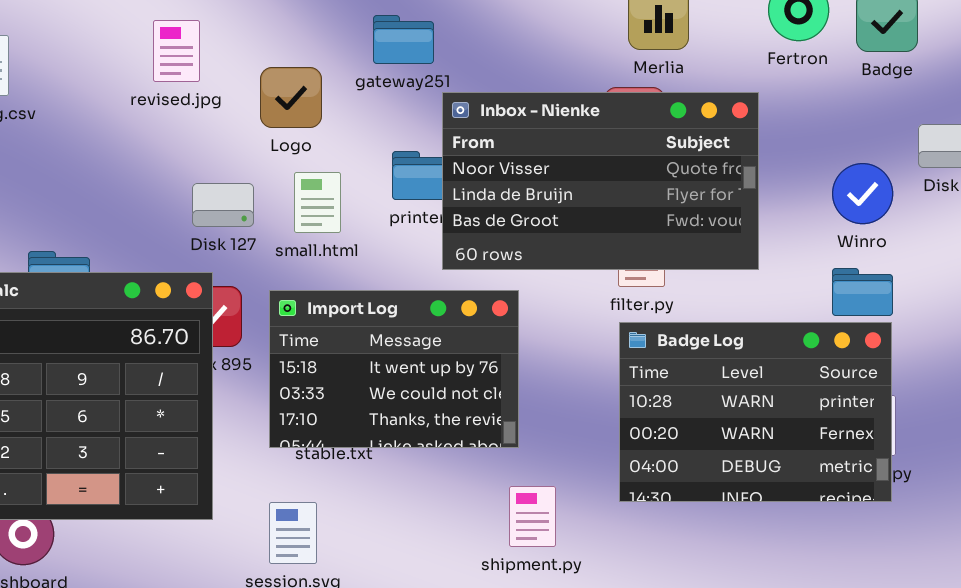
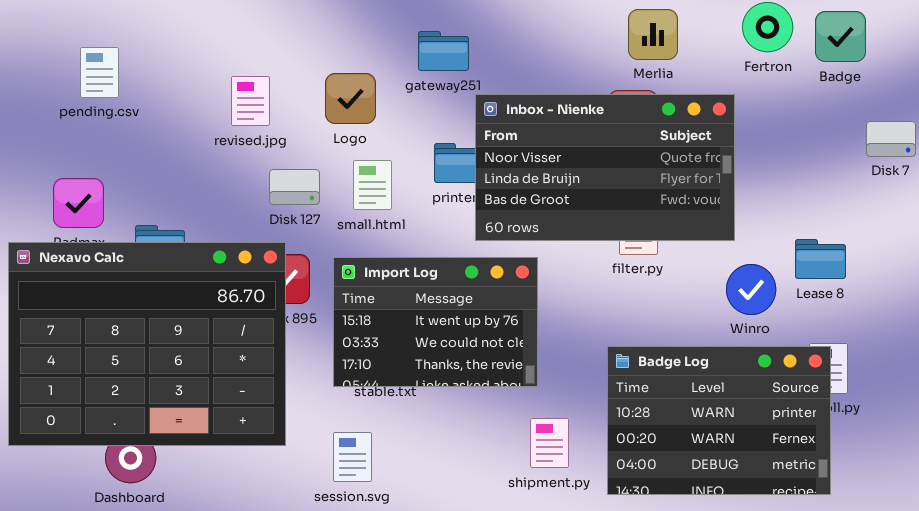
revised.jpg: [153,20,200,82] -> [231,76,270,126], moved
Winro: [832,163,893,224] -> [726,264,776,315], moved
Badge Log: [619,322,892,502] -> [607,346,831,495], moved

